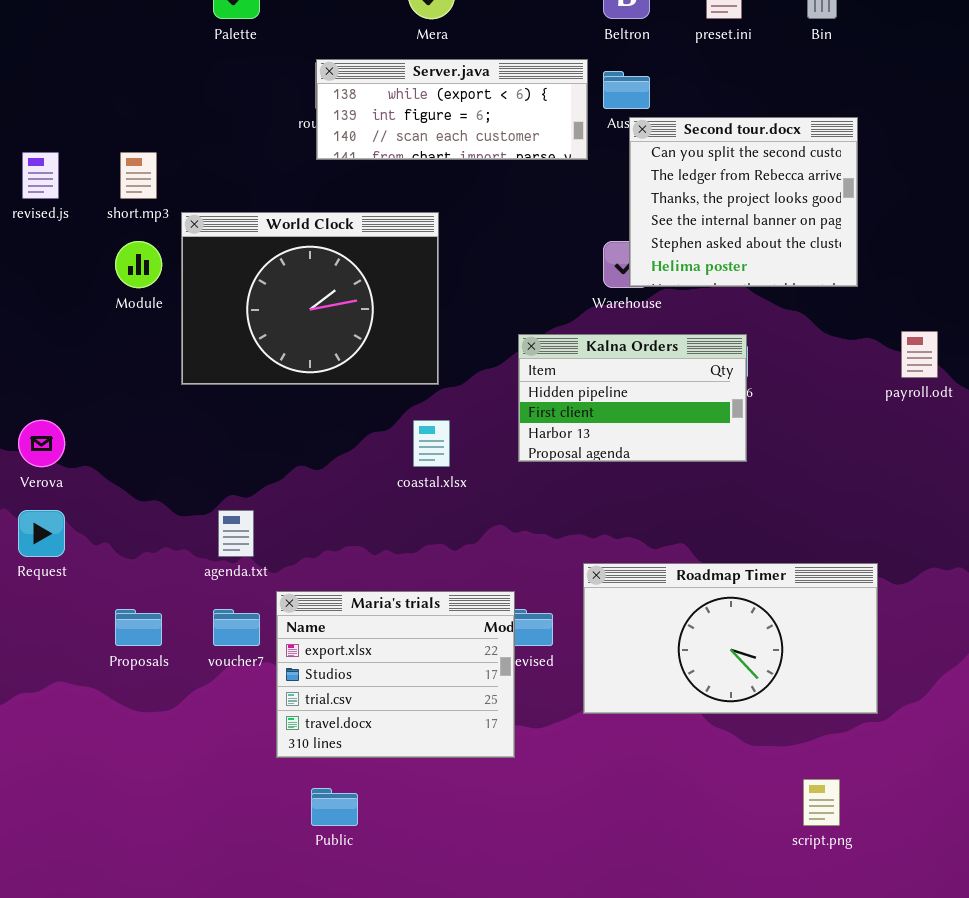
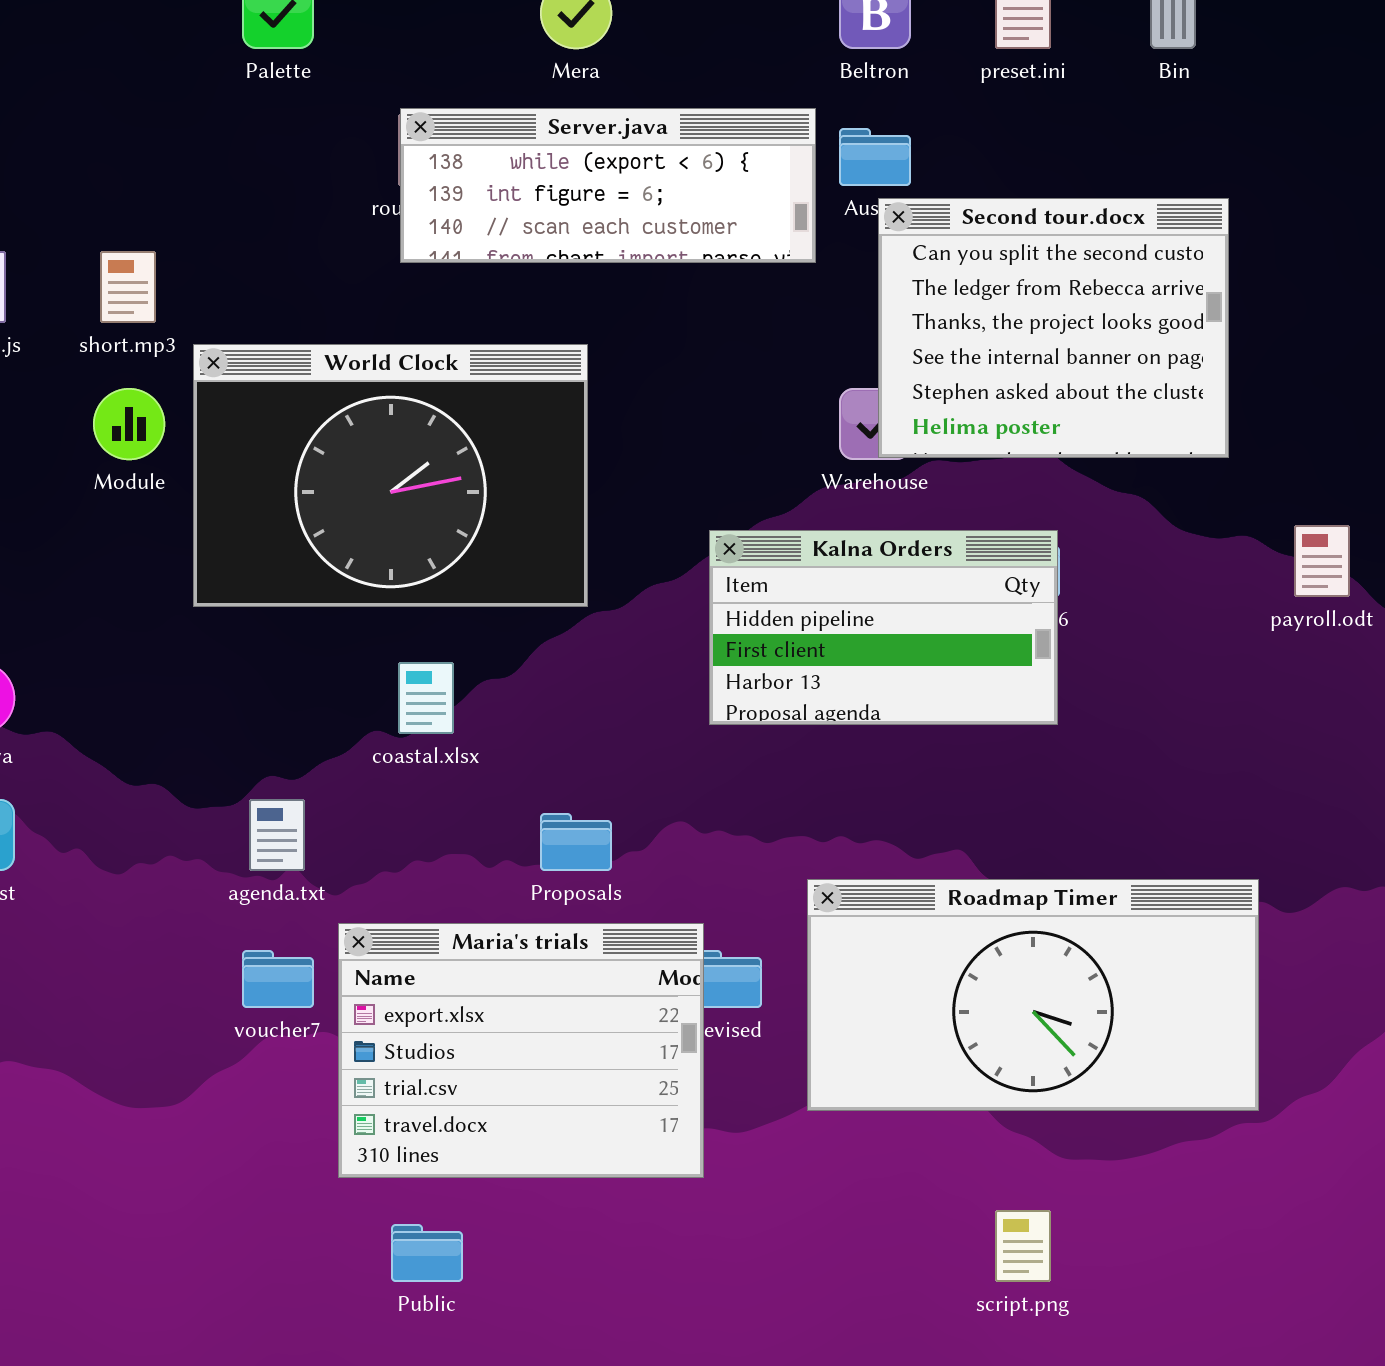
coastal.xlsx: [413,420,450,467] -> [398,662,454,734], moved
Proposals: [115,609,162,646] -> [540,813,612,871], moved
script.png: [803,779,840,826] -> [995,1210,1051,1282], moved

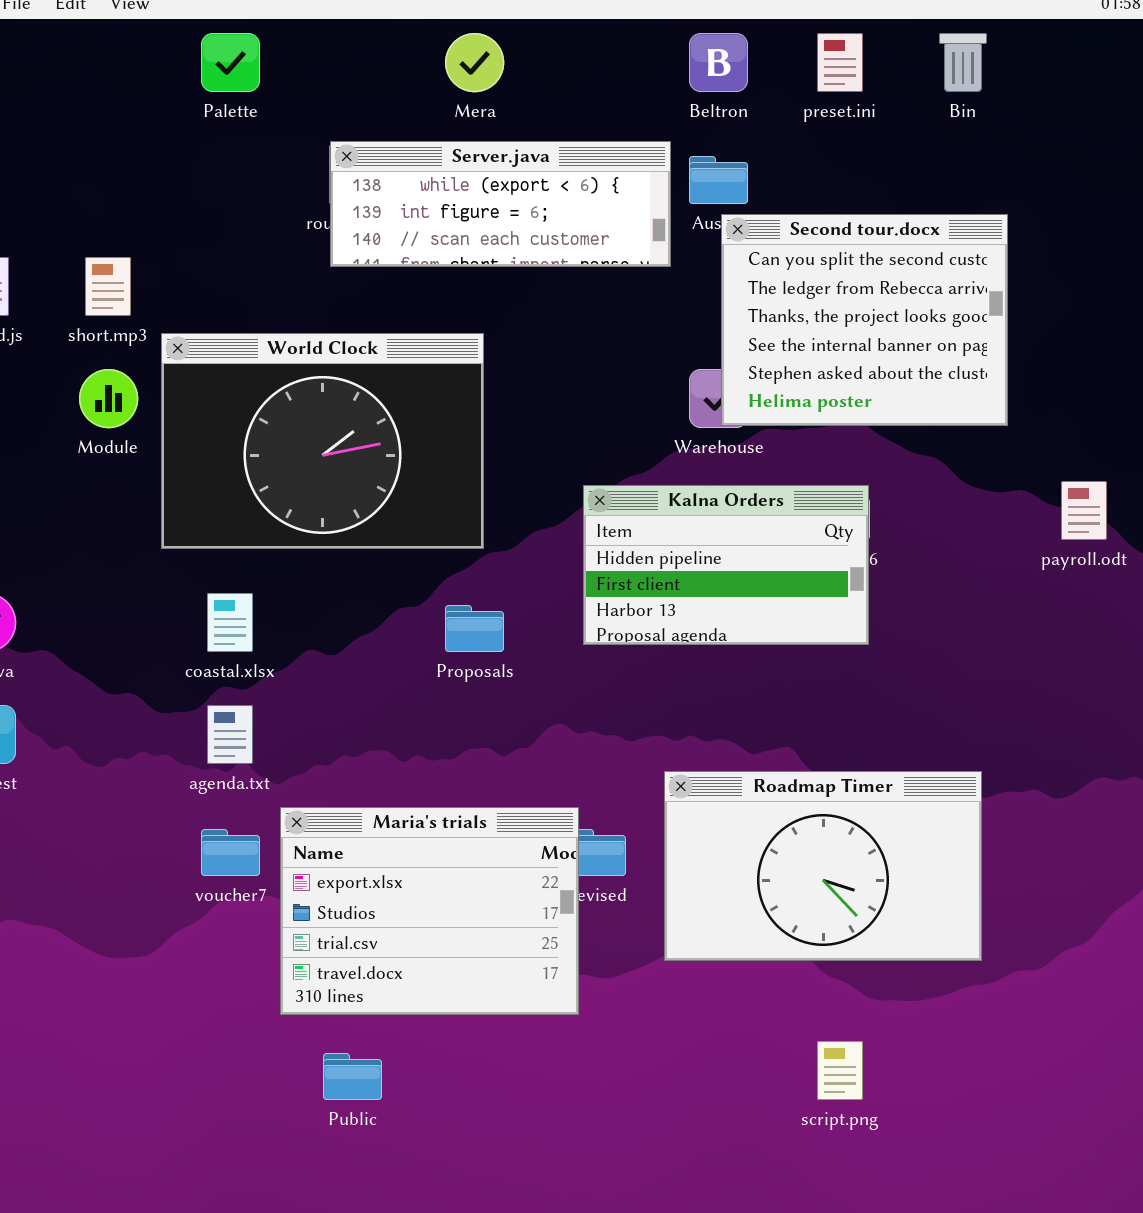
coastal.xlsx: [398,662,454,734] -> [207,593,253,652], moved
Proposals: [540,813,612,871] -> [445,605,504,652], moved
Roadmap Timer: [807,879,1259,1111] -> [664,771,982,961], resized

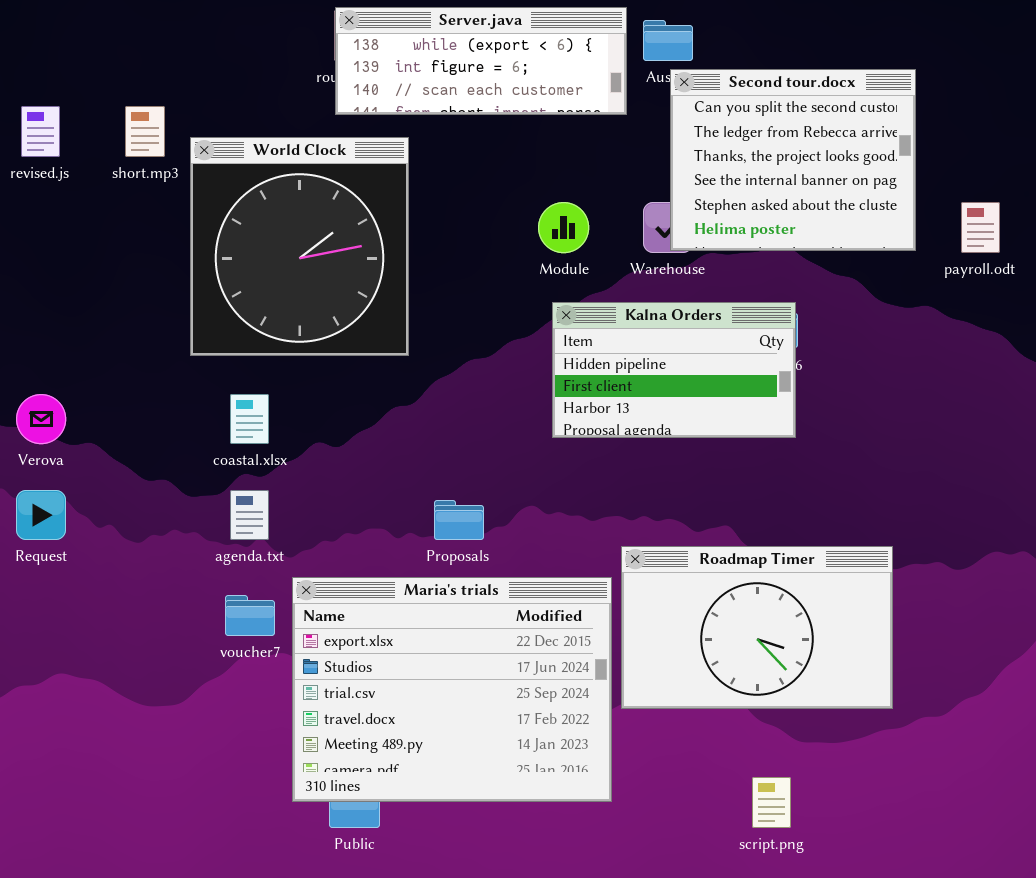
World Clock: [161,333,484,549] -> [190,137,409,356], resized
Module: [79,369,138,428] -> [538,202,589,253], moved
payroll.odt: [1061,481,1107,540] -> [961,202,1000,253], moved
Proposals: [445,605,504,652] -> [434,500,484,540], moved
Maria's trials: [280,807,579,1015] -> [292,577,612,802], resized

